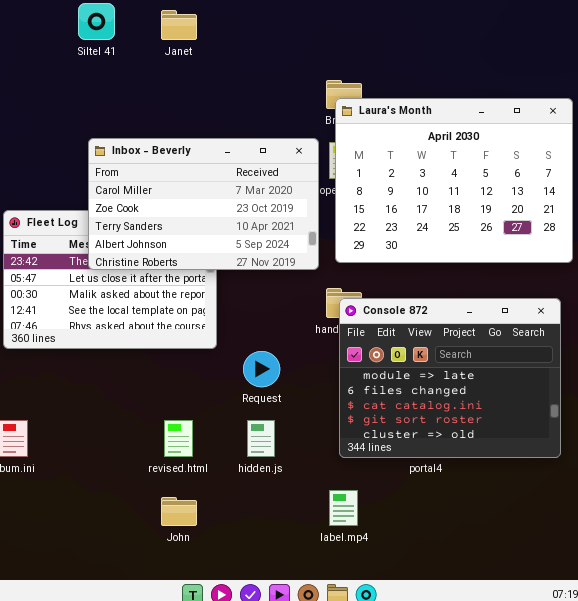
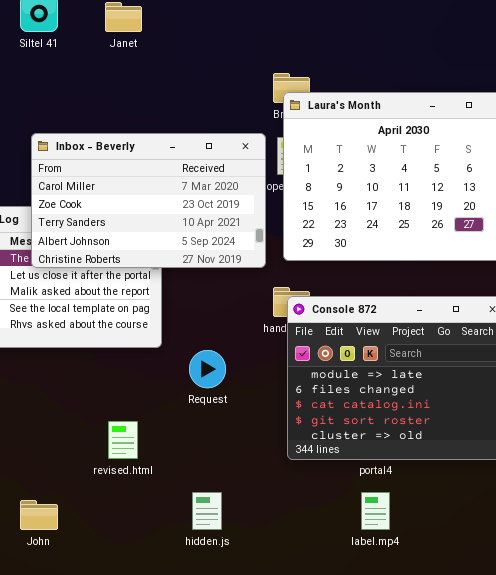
hidden.js: [247,420,275,457] -> [192,492,222,530], moved
label.mp4: [329,490,358,526] -> [361,492,390,530], moved
John: [161,497,197,526] -> [20,500,58,530], moved

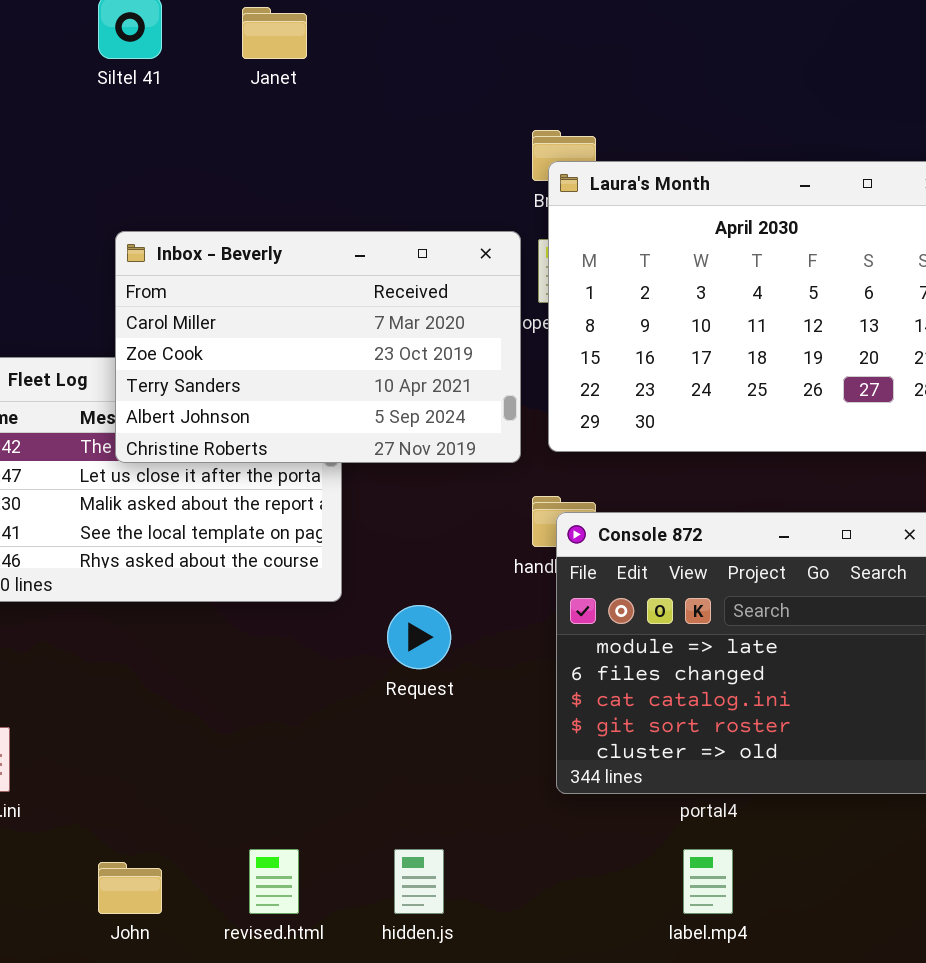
revised.html: [108,421,138,459] -> [249,849,299,914], moved

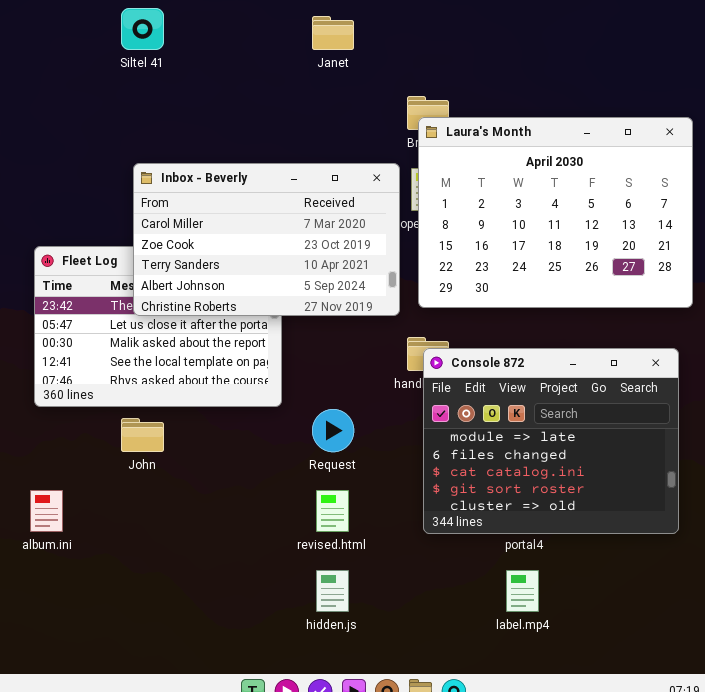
Janet: [242,7,307,59] -> [312,16,354,50], moved
revised.html: [249,849,299,914] -> [316,490,349,532], moved
John: [98,862,162,914] -> [121,418,164,452], moved

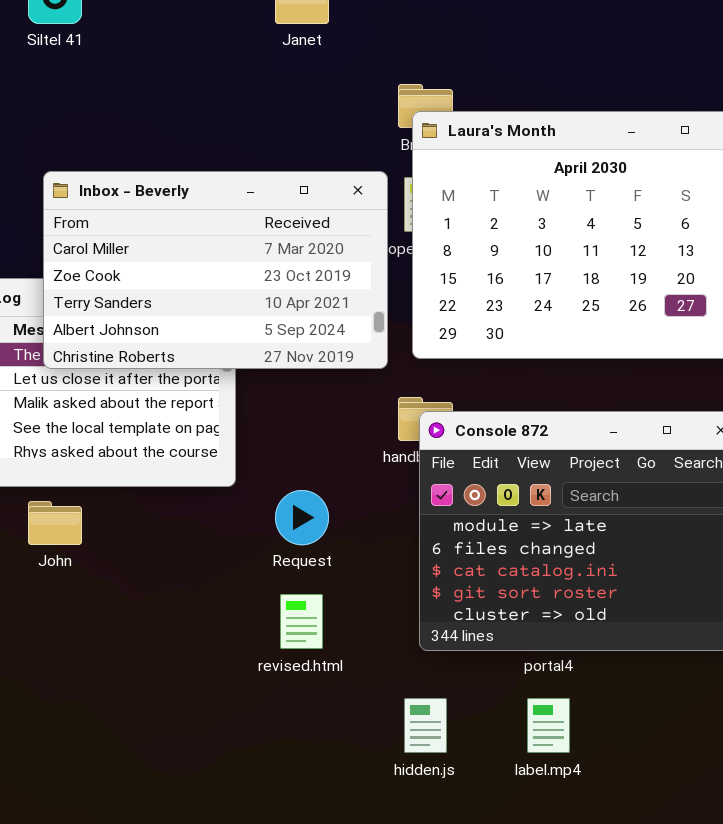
hidden.js: [316,570,349,612] -> [404,698,447,753], moved

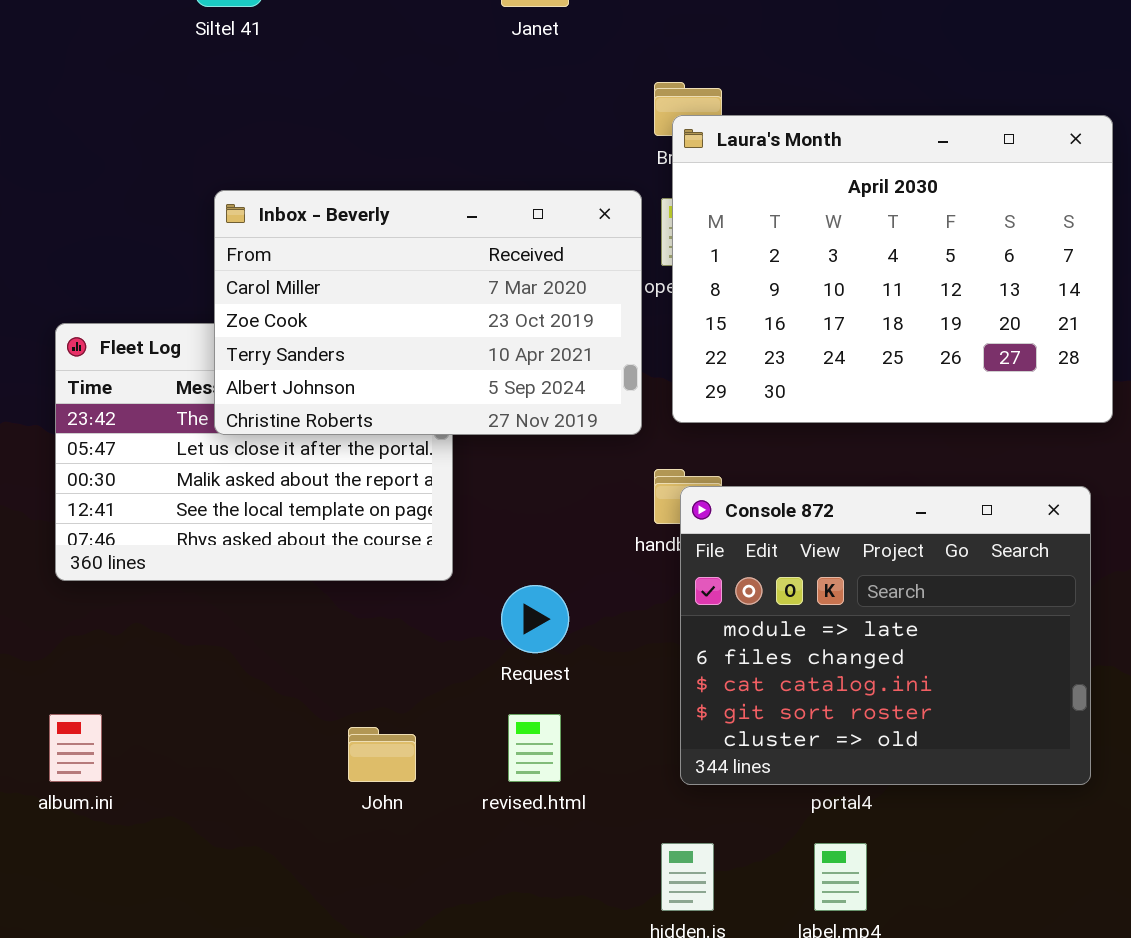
John: [28,501,82,545] -> [348,727,416,782], moved

